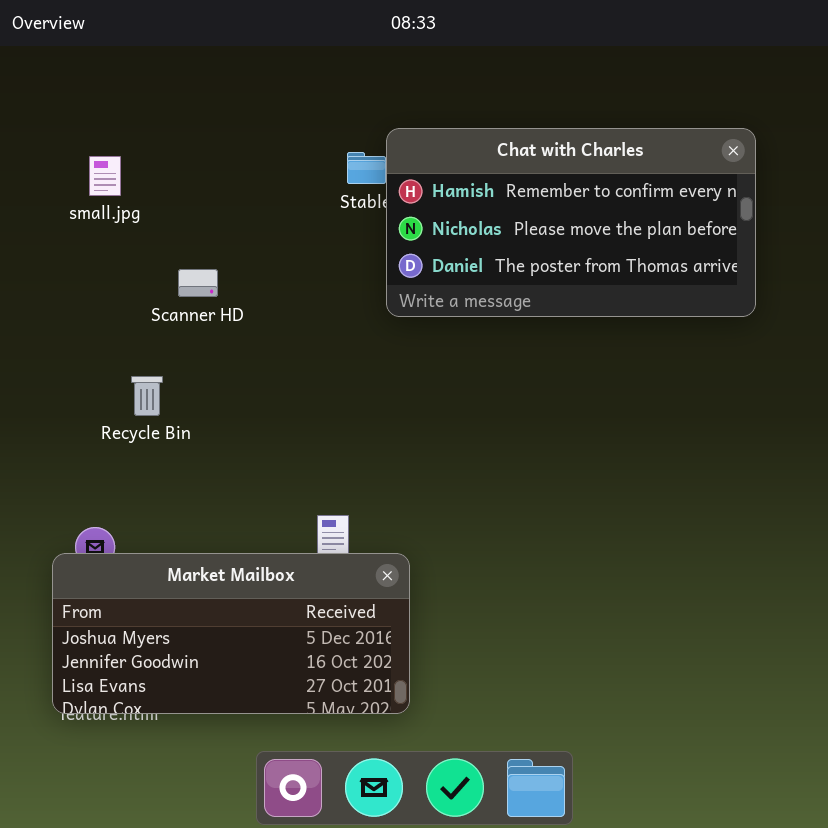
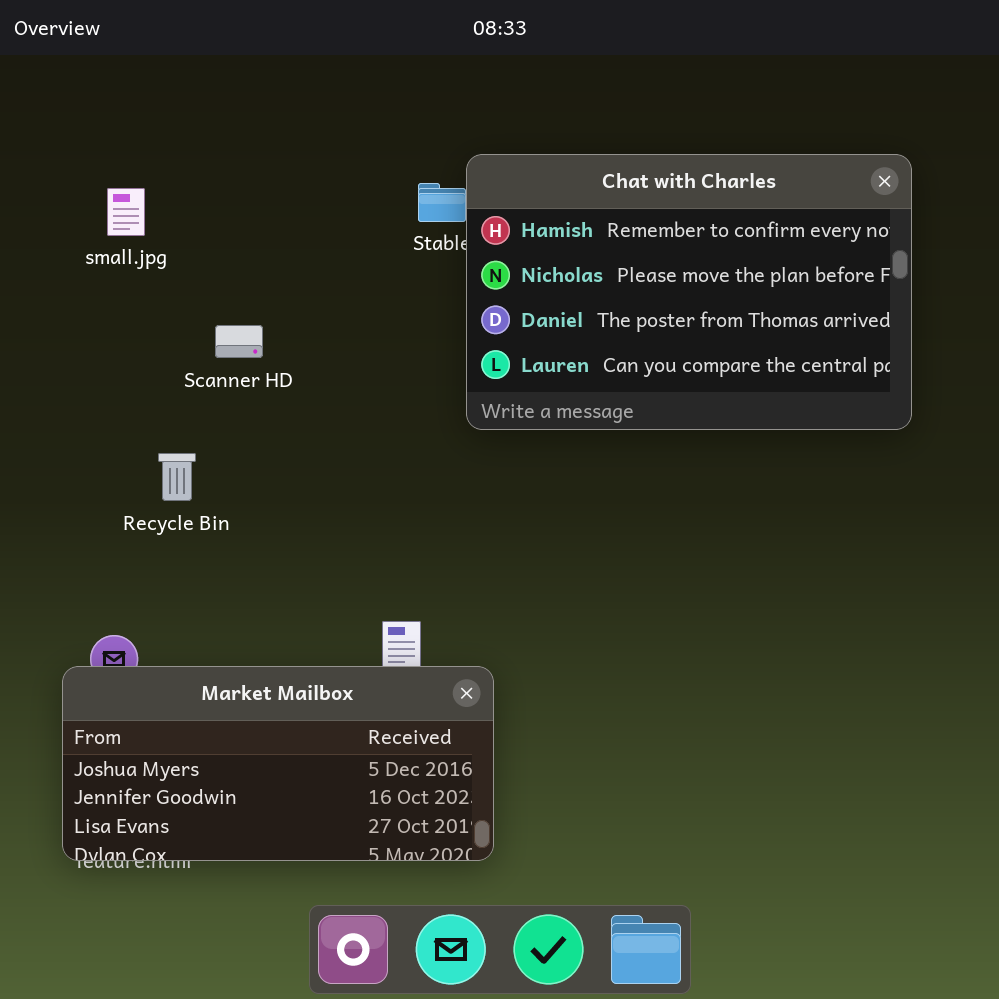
Chat with Charles: [386,128,756,317] -> [466,154,912,430], resized

